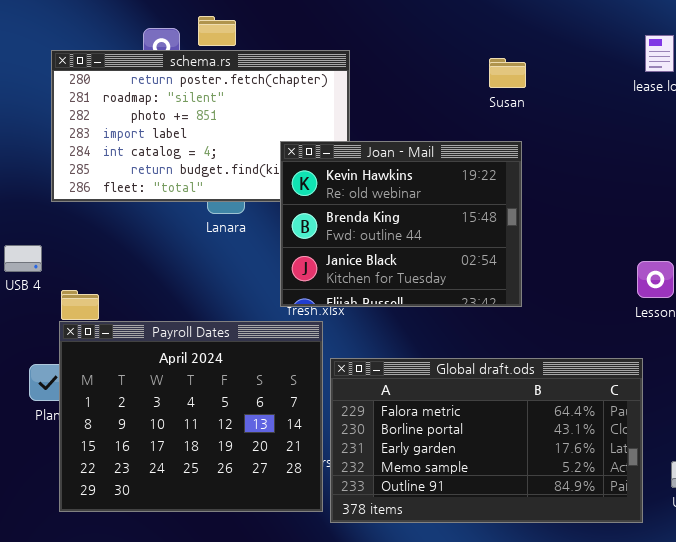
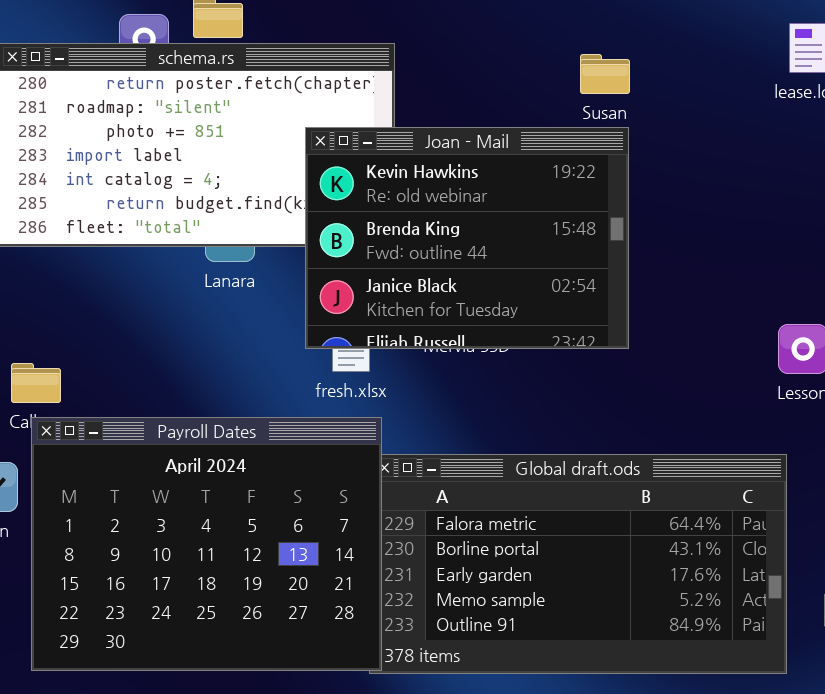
Joan - Mail: [280,141,522,307] -> [305,127,629,349], moved
Payroll Dates: [59,321,323,512] -> [31,417,382,671], moved

